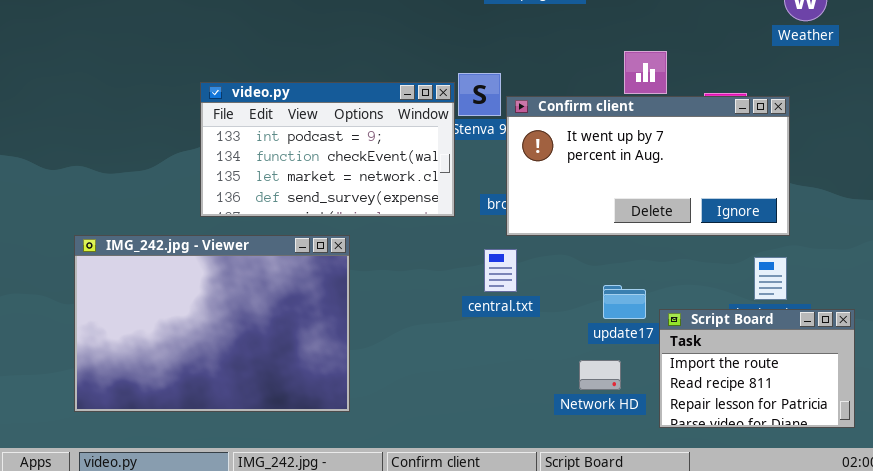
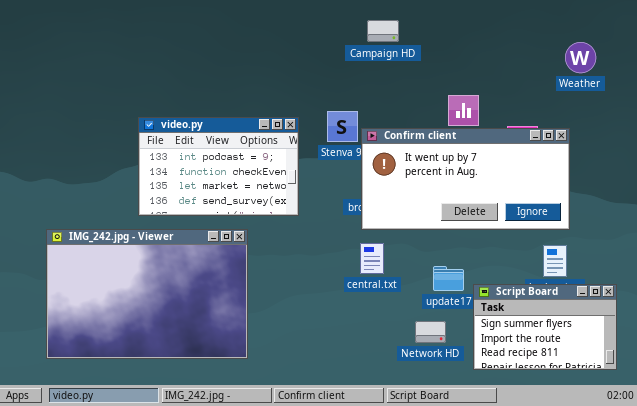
video.py: [200,82,455,217] -> [138,117,299,216], resized
central.txt: [484,249,517,292] -> [360,243,384,274], moved
Script Board: [659,309,855,428] -> [473,284,617,370], scrolled up 1 row

